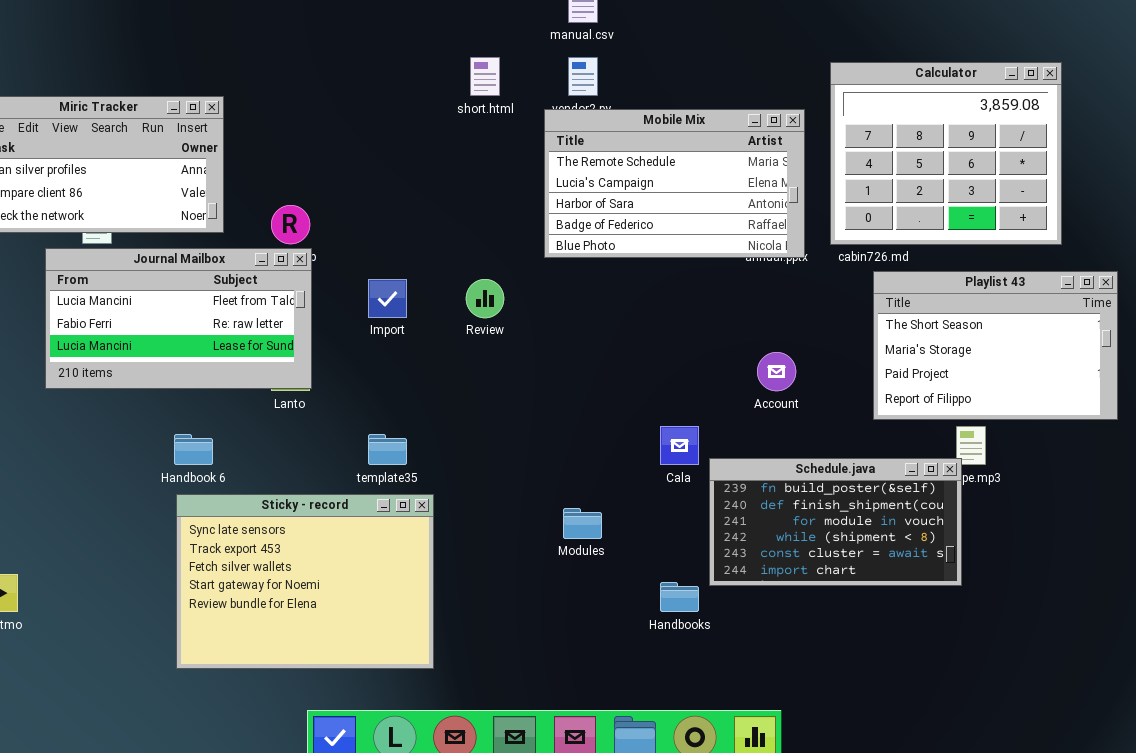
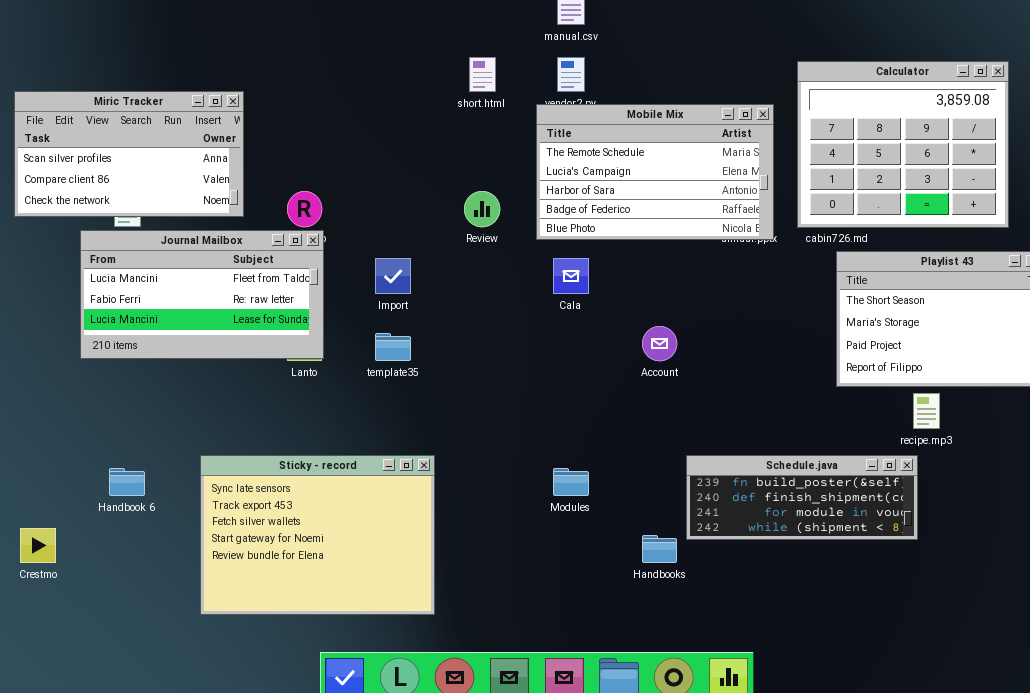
Review: [466,279,504,318] -> [464,191,500,227], moved
Account: [757,352,796,391] -> [642,326,677,361], moved
Cala: [660,426,699,465] -> [553,258,589,294], moved
Handbook 6: [174,434,213,465] -> [109,468,145,496], moved
template35: [368,434,407,465] -> [375,333,411,361], moved
Schedule.java: [709,458,962,586] -> [686,455,918,540], resized

